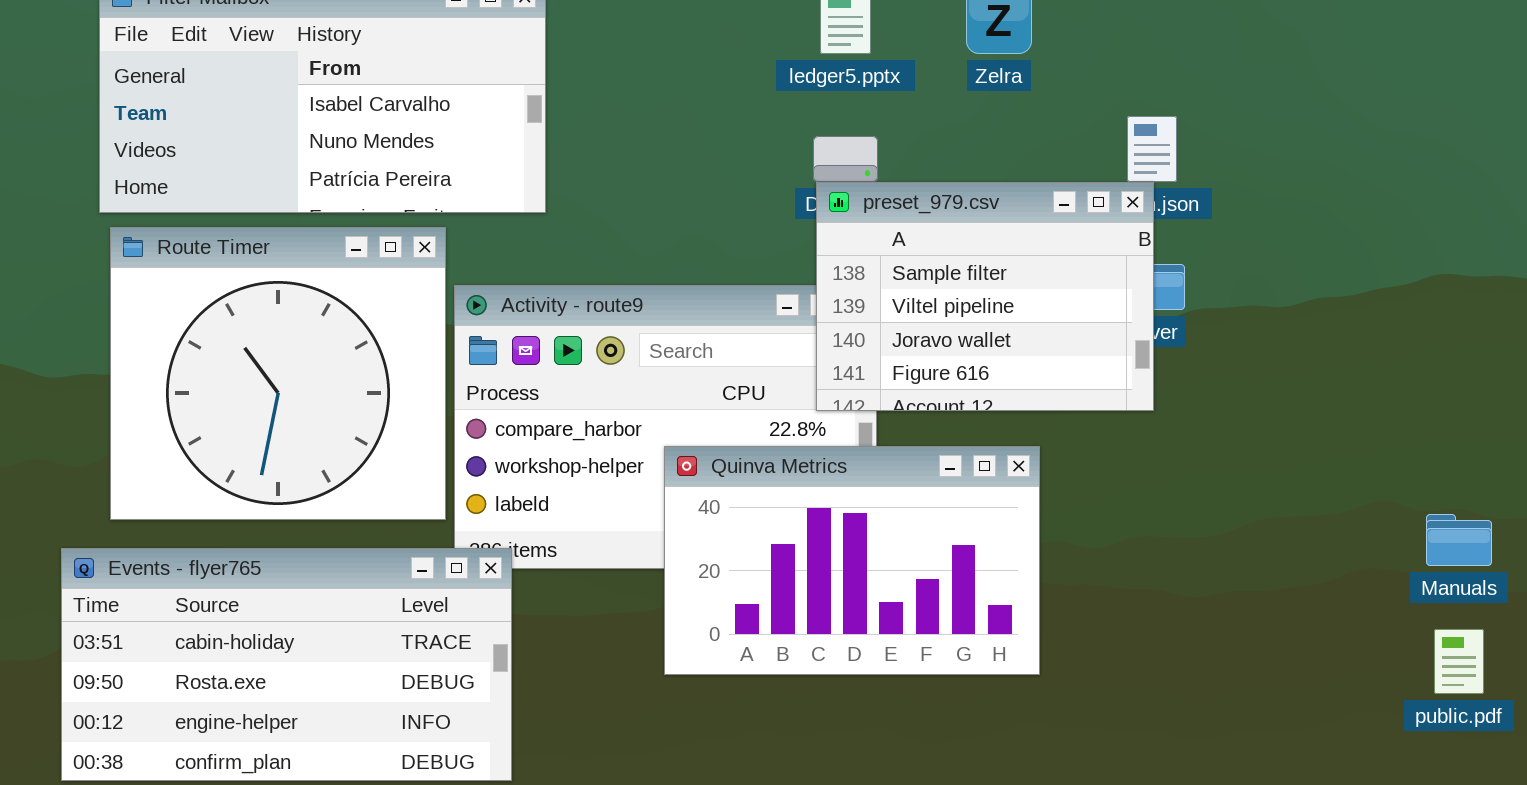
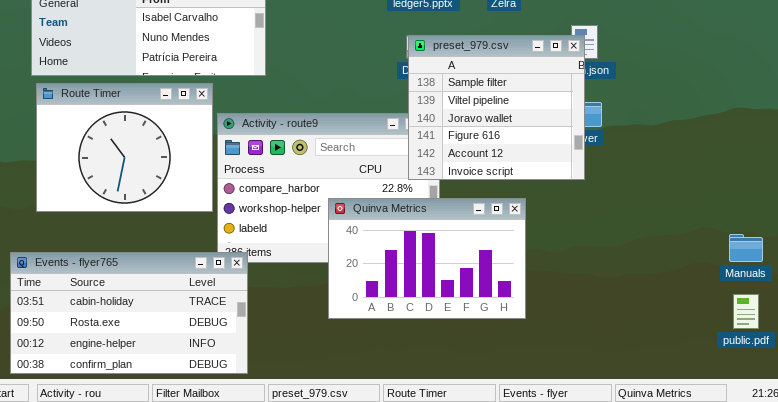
preset_979.csv: [816,182,1154,411] -> [408,35,585,180], resized
Route Timer: [110,227,446,520] -> [36,83,213,212], resized

